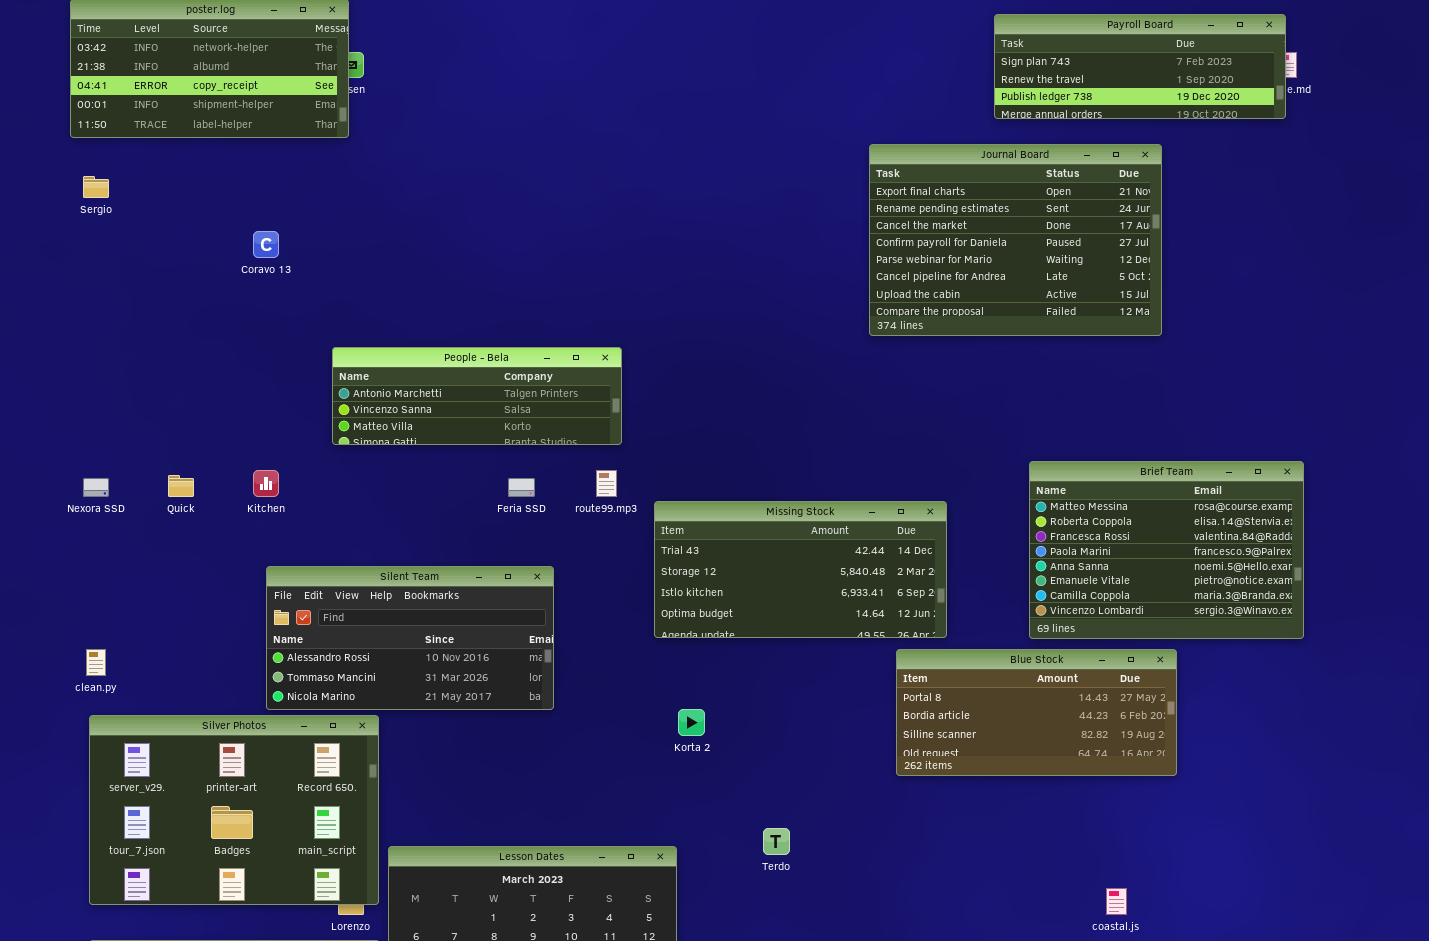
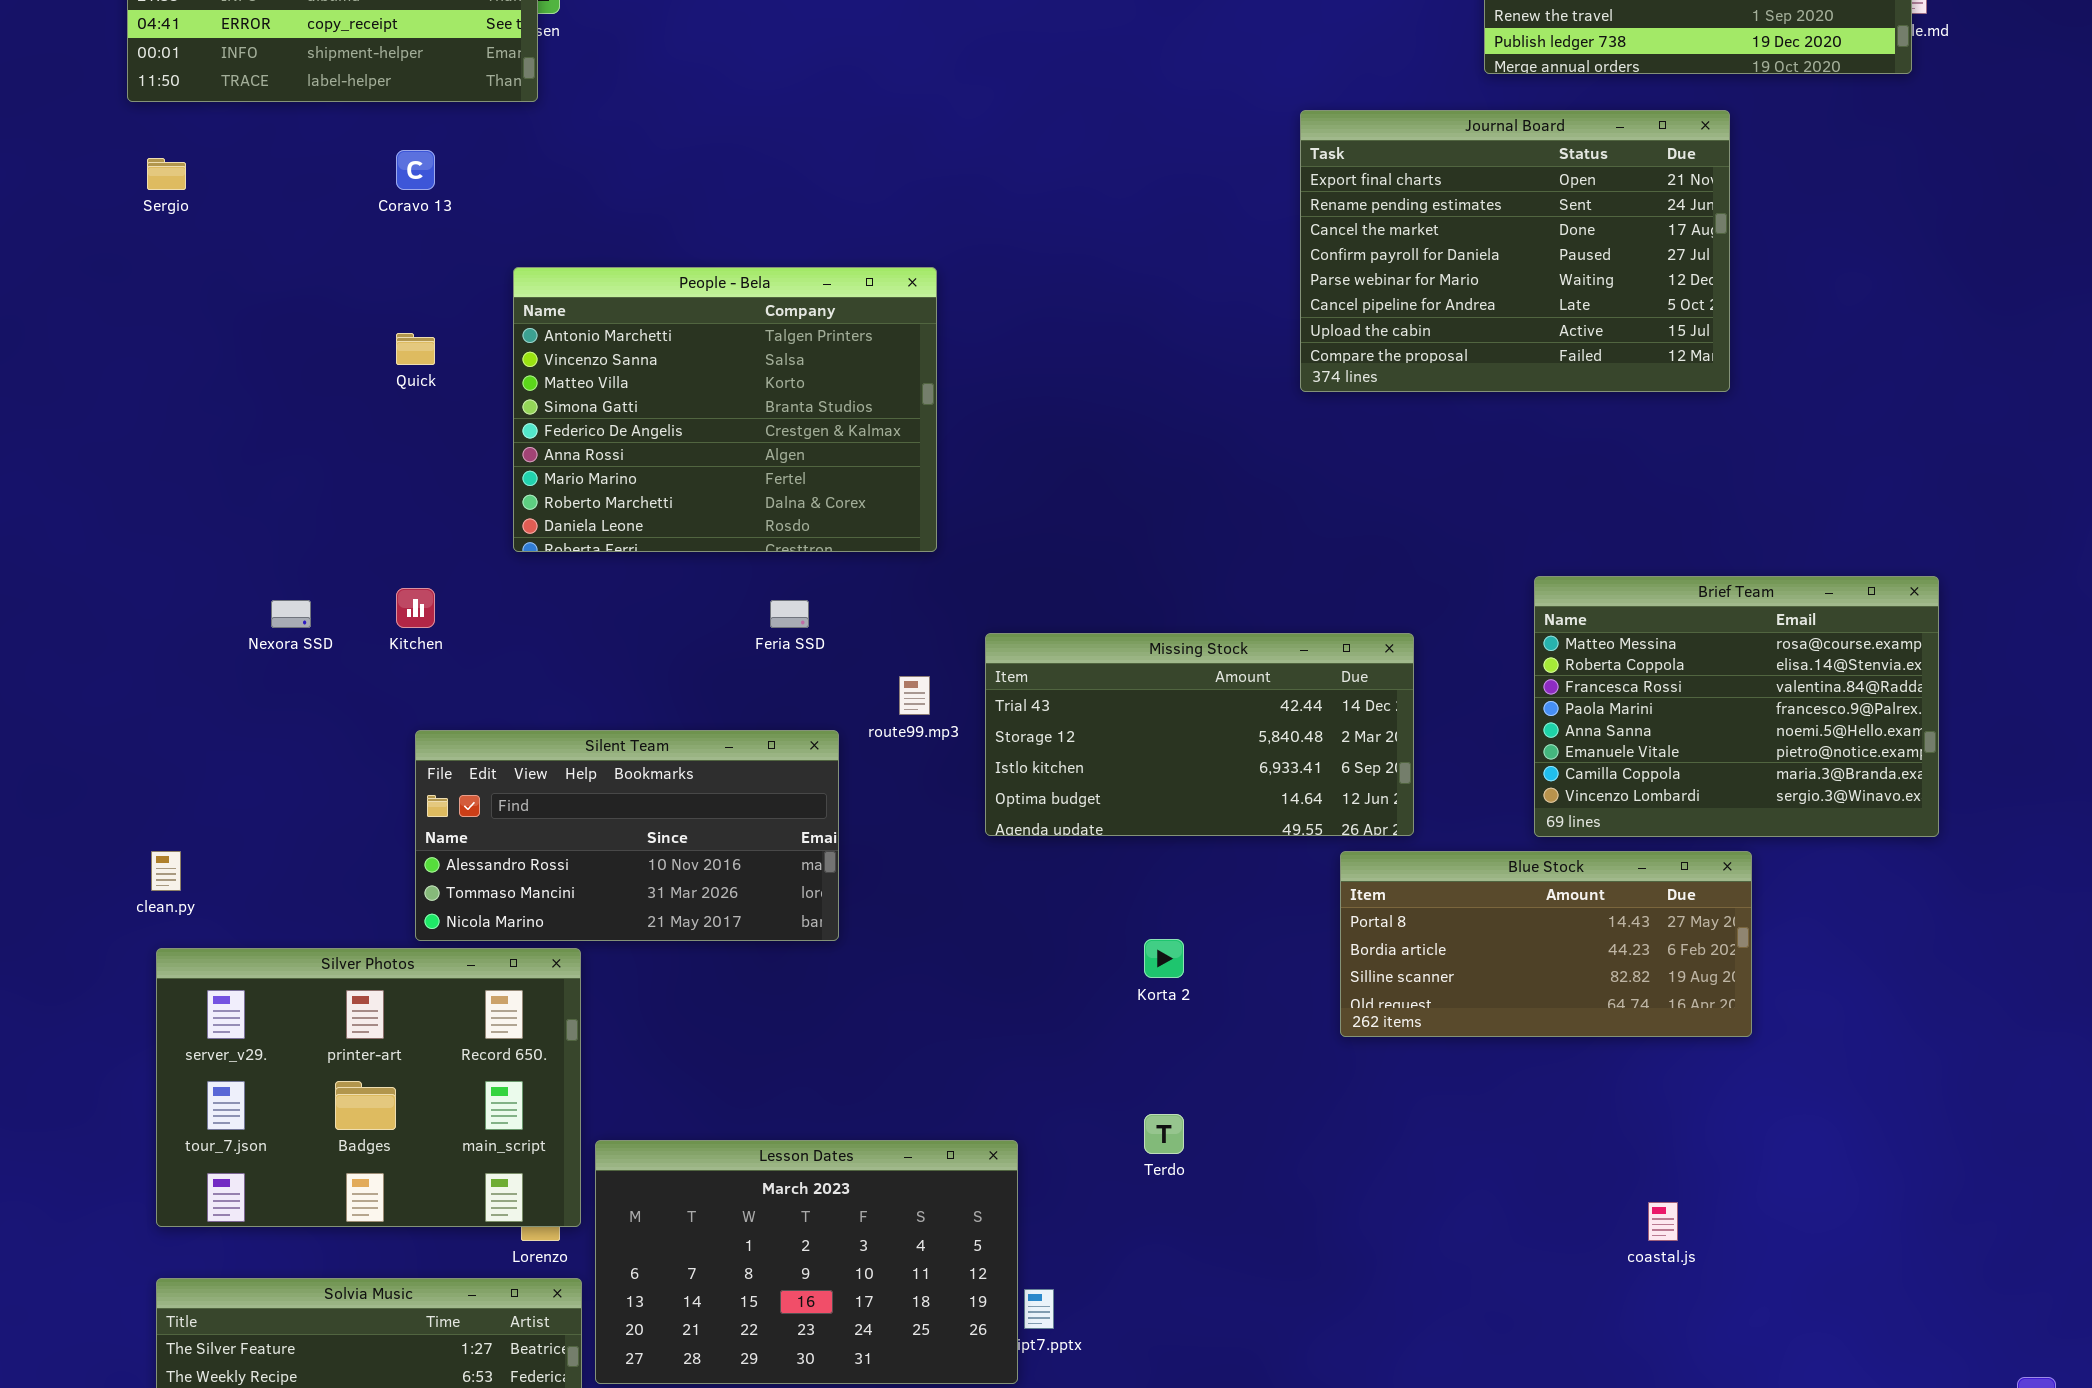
Coravo 13: [253,231,279,258] -> [396,150,435,190], moved
People - Bela: [332,347,622,445] -> [513,267,937,552], resized
route99.mp3: [596,470,617,497] -> [899,676,930,715], moved
Quick: [168,475,194,497] -> [396,333,435,365], moved
Nexora SSD: [83,478,109,497] -> [271,600,311,628], moved
Korta 2: [678,709,705,736] -> [1144,939,1184,978], moved

